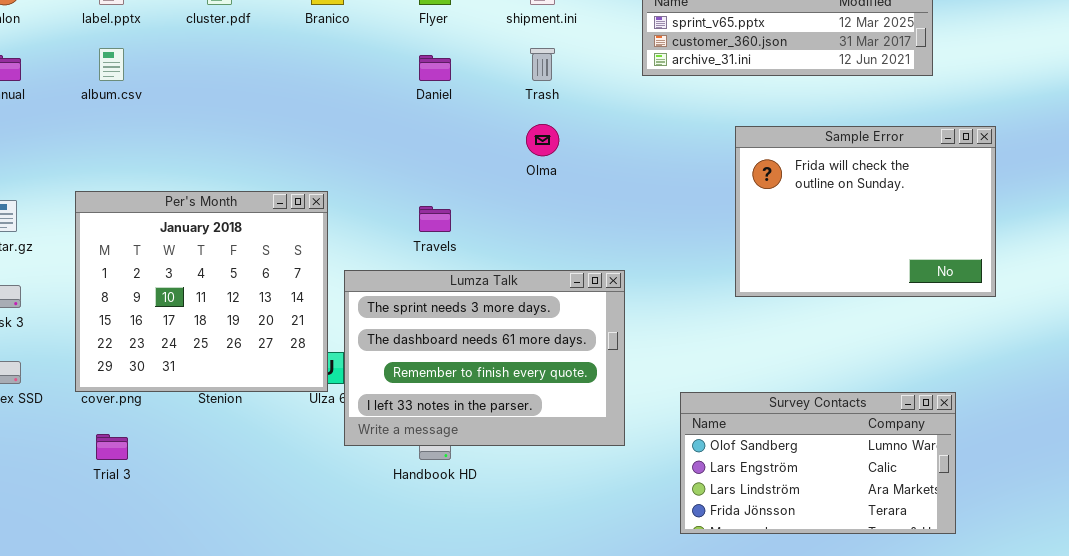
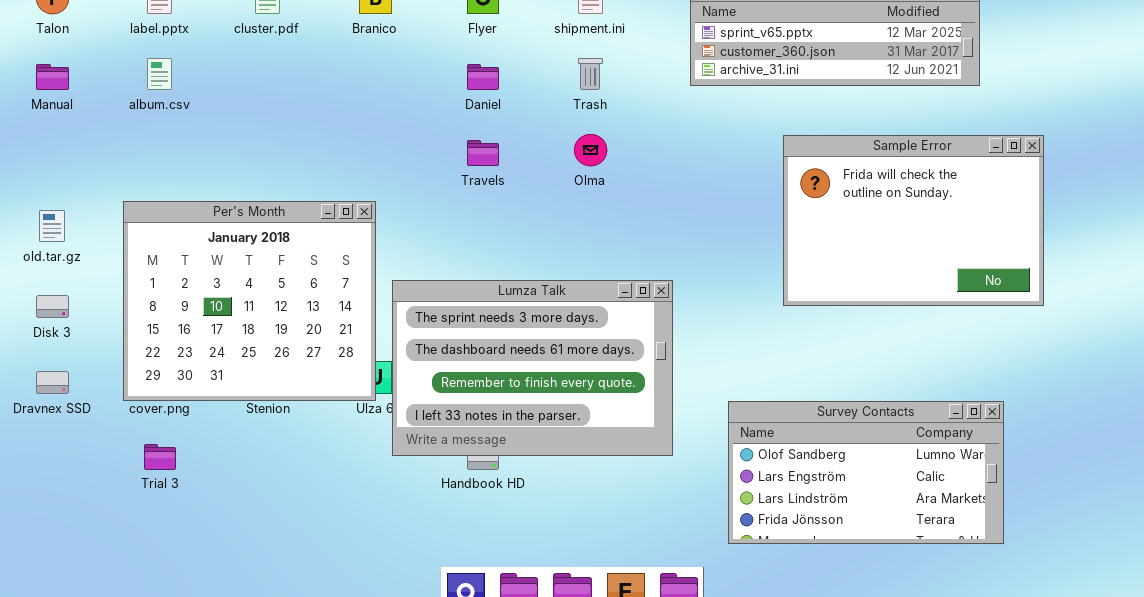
Travels: [419,206,451,232] -> [467,140,499,166], moved

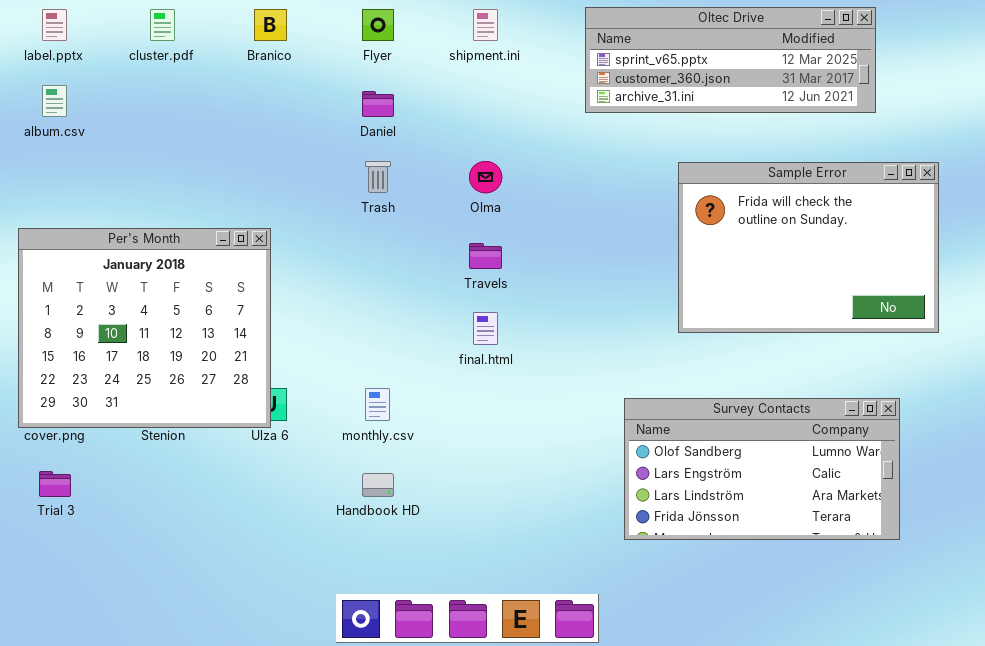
Trash: [578,58,603,90] -> [365,161,391,193], moved
Travels: [467,140,499,166] -> [469,243,502,269], moved
Lumza Talk: [392,280,673,456] -> none, closed
Survey Contacts: [728,401,1004,544] -> [624,398,900,540], moved

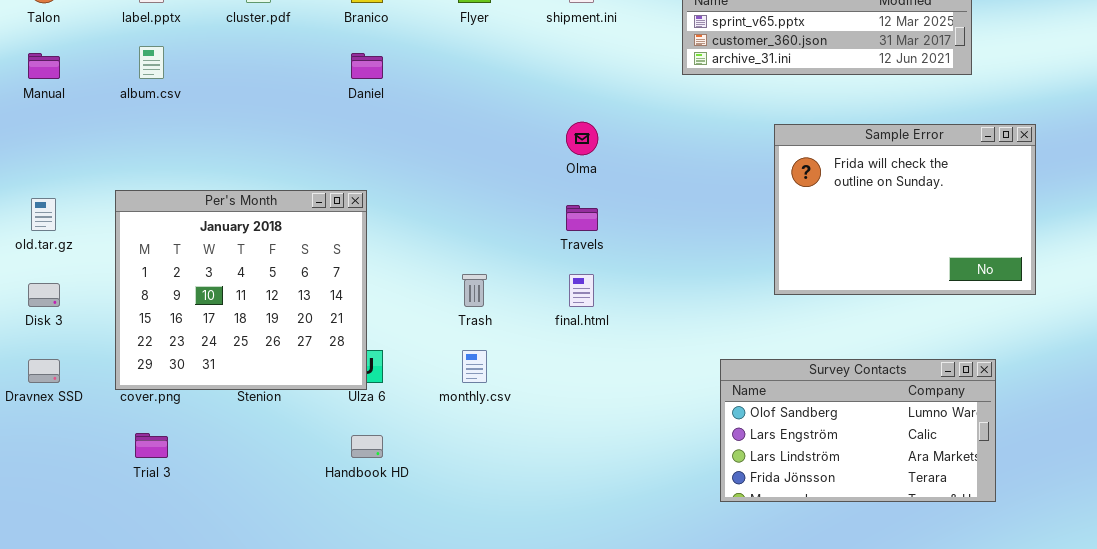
Daniel: [362,91,394,117] -> [351,53,383,79], moved
Trash: [365,161,391,193] -> [462,274,487,307], moved
Handbook HD: [362,473,394,497] -> [351,435,383,458], moved

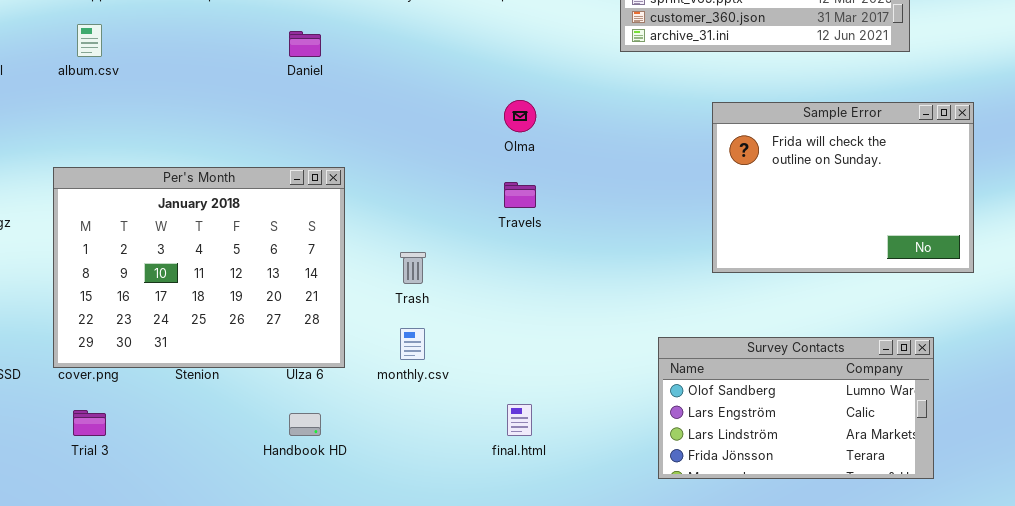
Per's Month: [115,190,367,390] -> [53,167,345,368], resized
final.html: [569,274,594,307] -> [507,404,532,436], moved

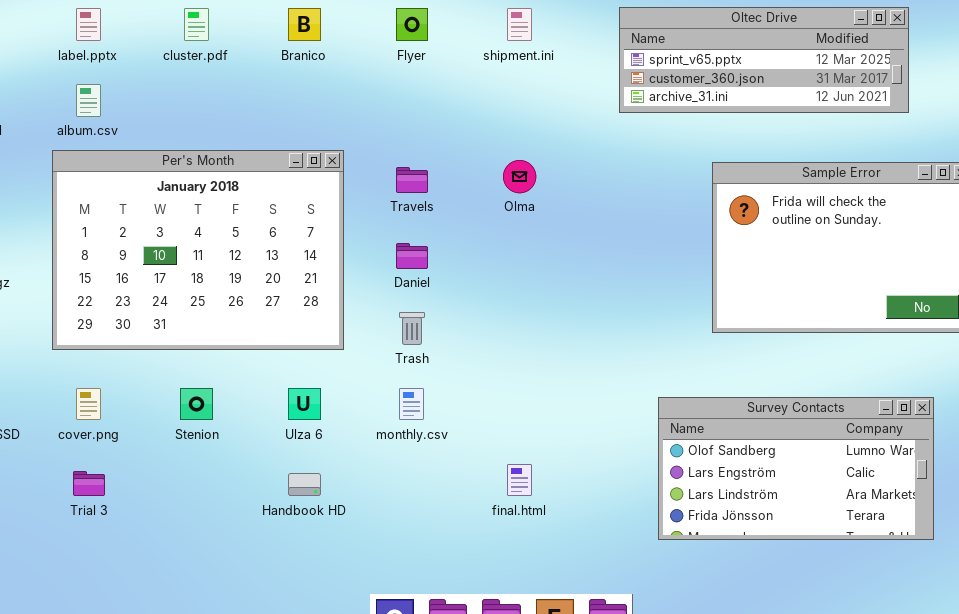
Daniel: [289,31,321,57] -> [396,243,428,269], moved
Per's Month: [53,167,345,368] -> [52,150,344,350], moved
Travels: [504,182,536,208] -> [396,167,428,193], moved

